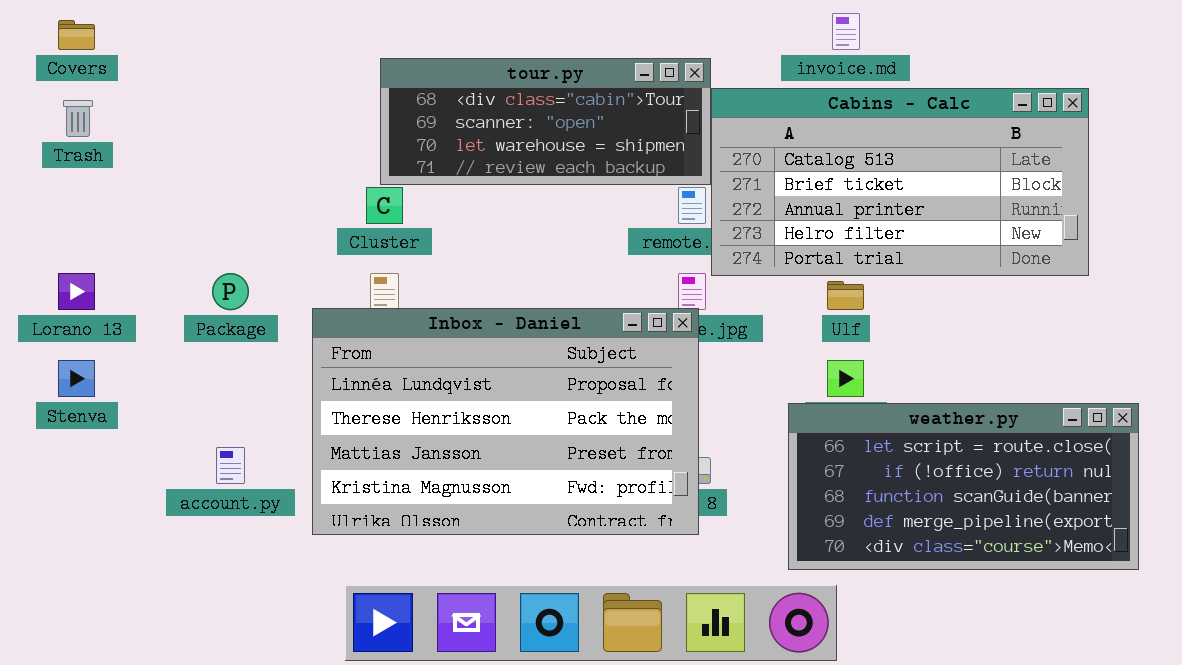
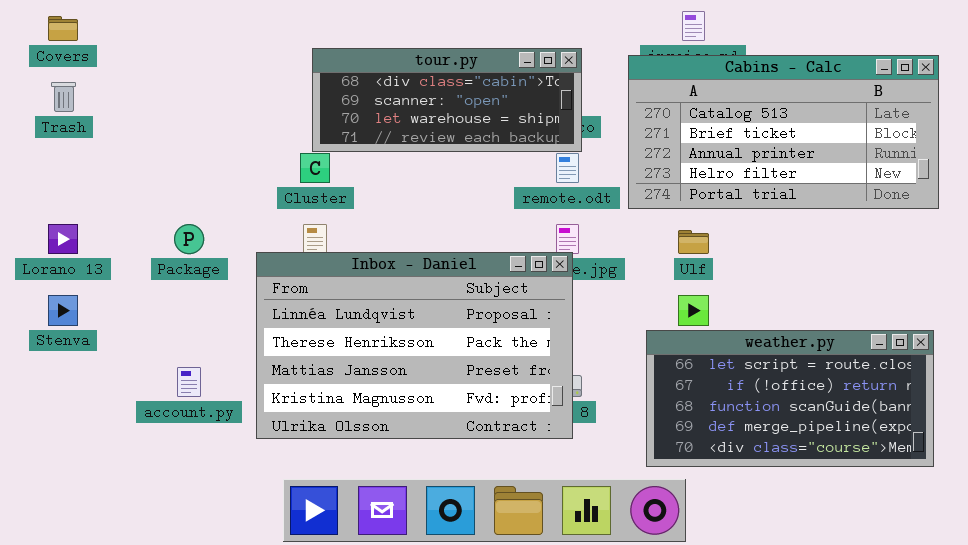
Cabins - Calc: [711,88,1089,276] -> [628,55,939,209], moved

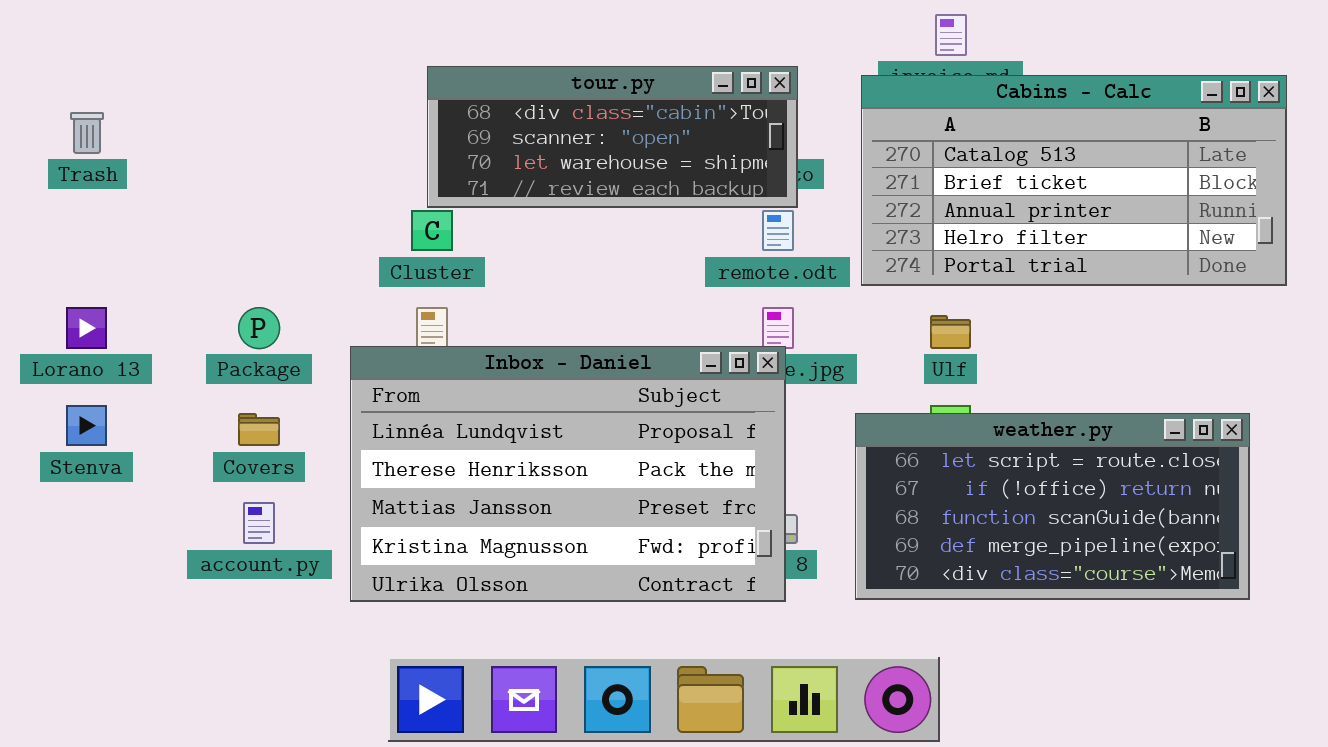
Covers: [48,16,78,41] -> [238,413,280,446], moved
weather.py: [646,330,934,467] -> [855,413,1250,600], moved

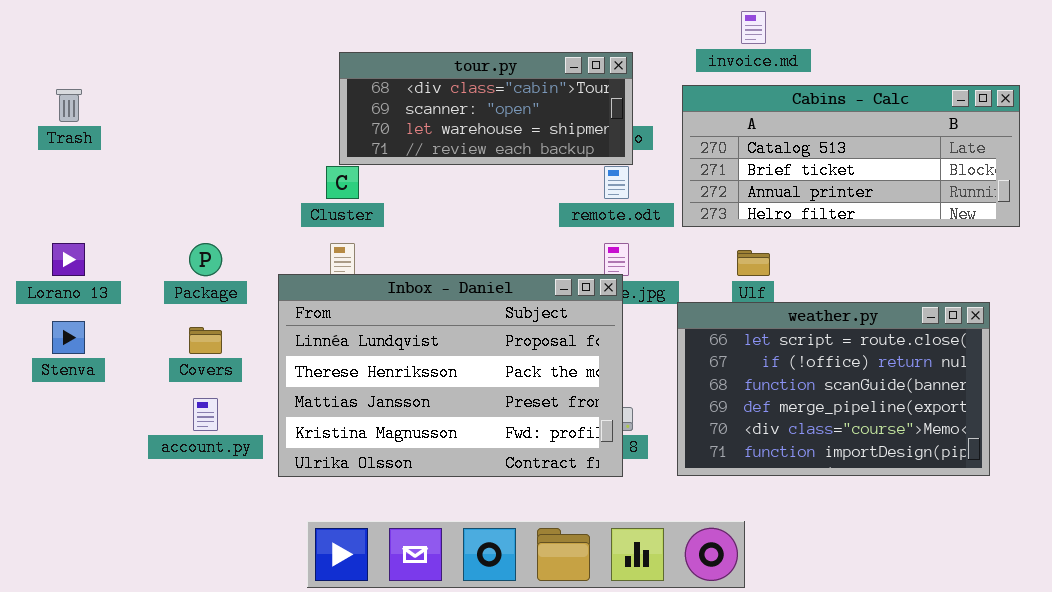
Cabins - Calc: [861,75,1287,286] -> [682,85,1020,227], resized
weather.py: [855,413,1250,600] -> [677,302,990,476], resized

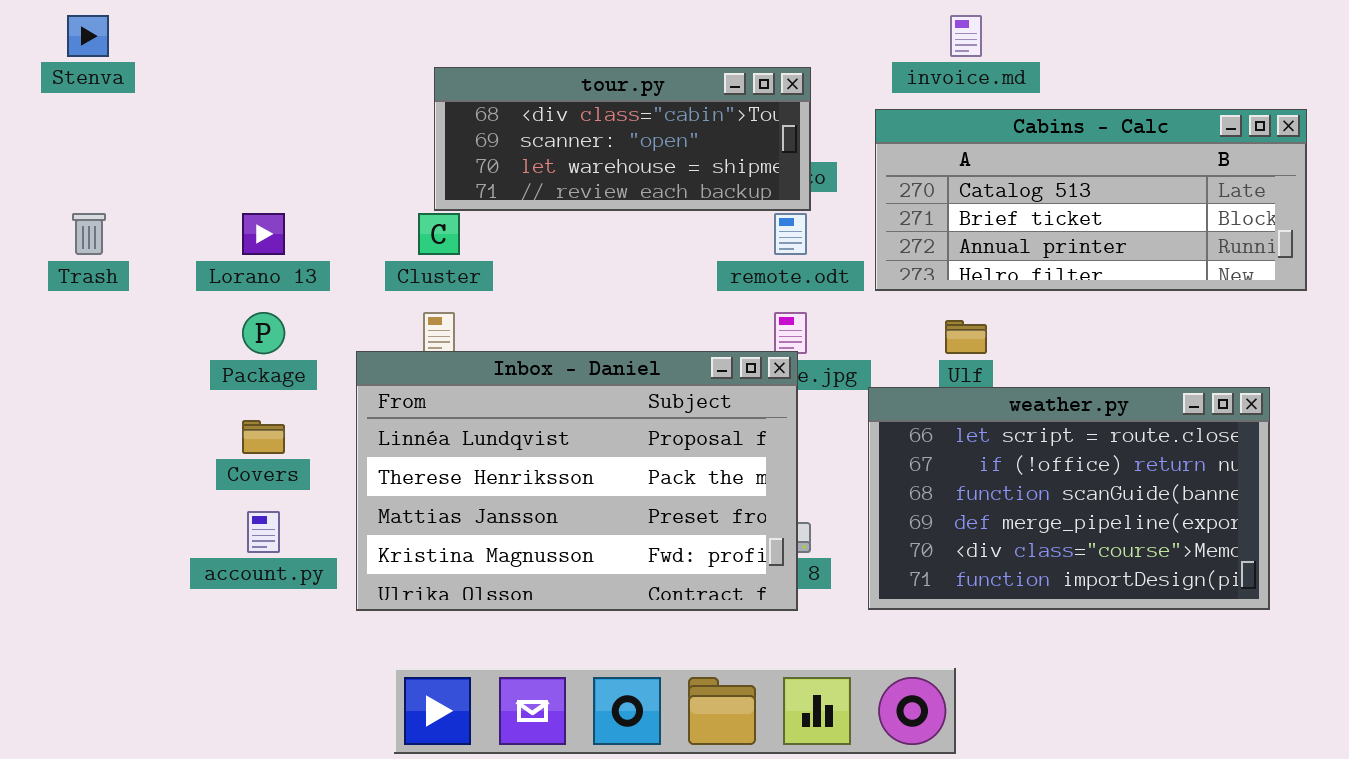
Trash: [56,89,82,122] -> [72,213,106,255], moved
Lorano 13: [52,243,85,276] -> [242,213,285,255], moved
Stenva: [52,321,85,354] -> [67,15,109,57], moved

